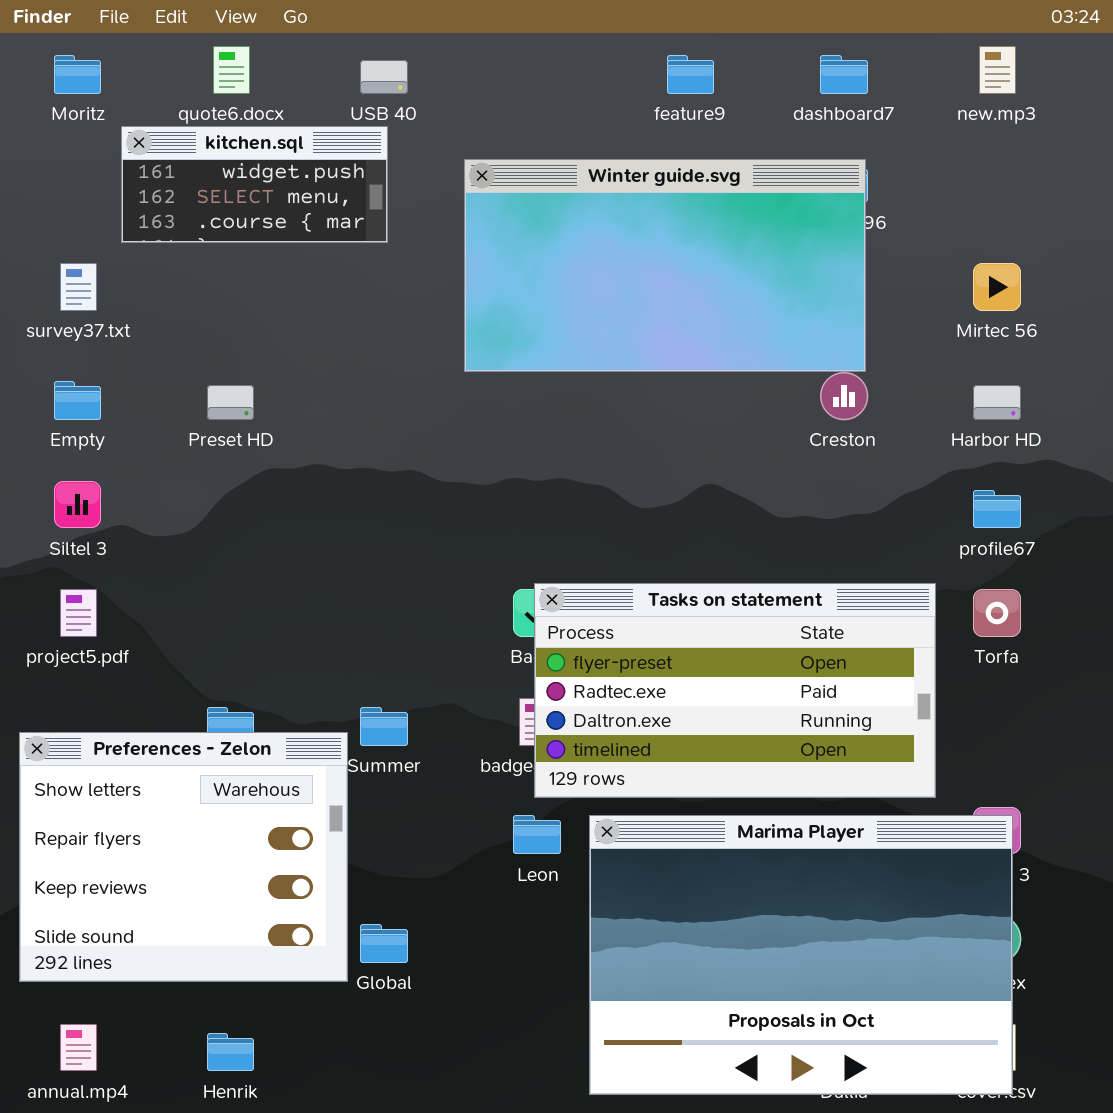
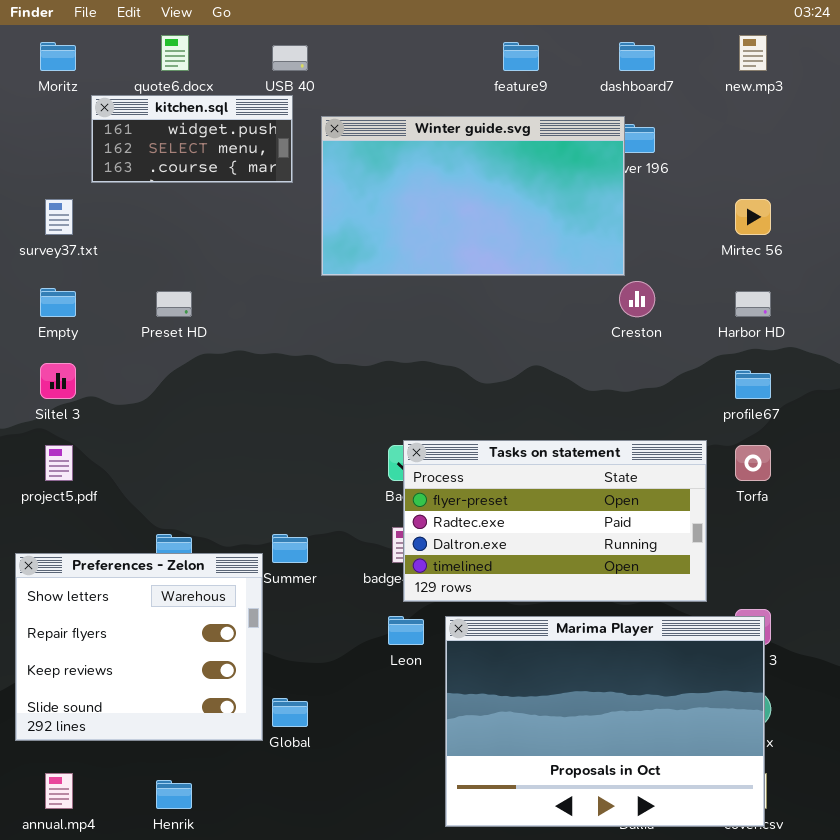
Winter guide.svg: [464,159,866,372] -> [321,116,625,276], moved

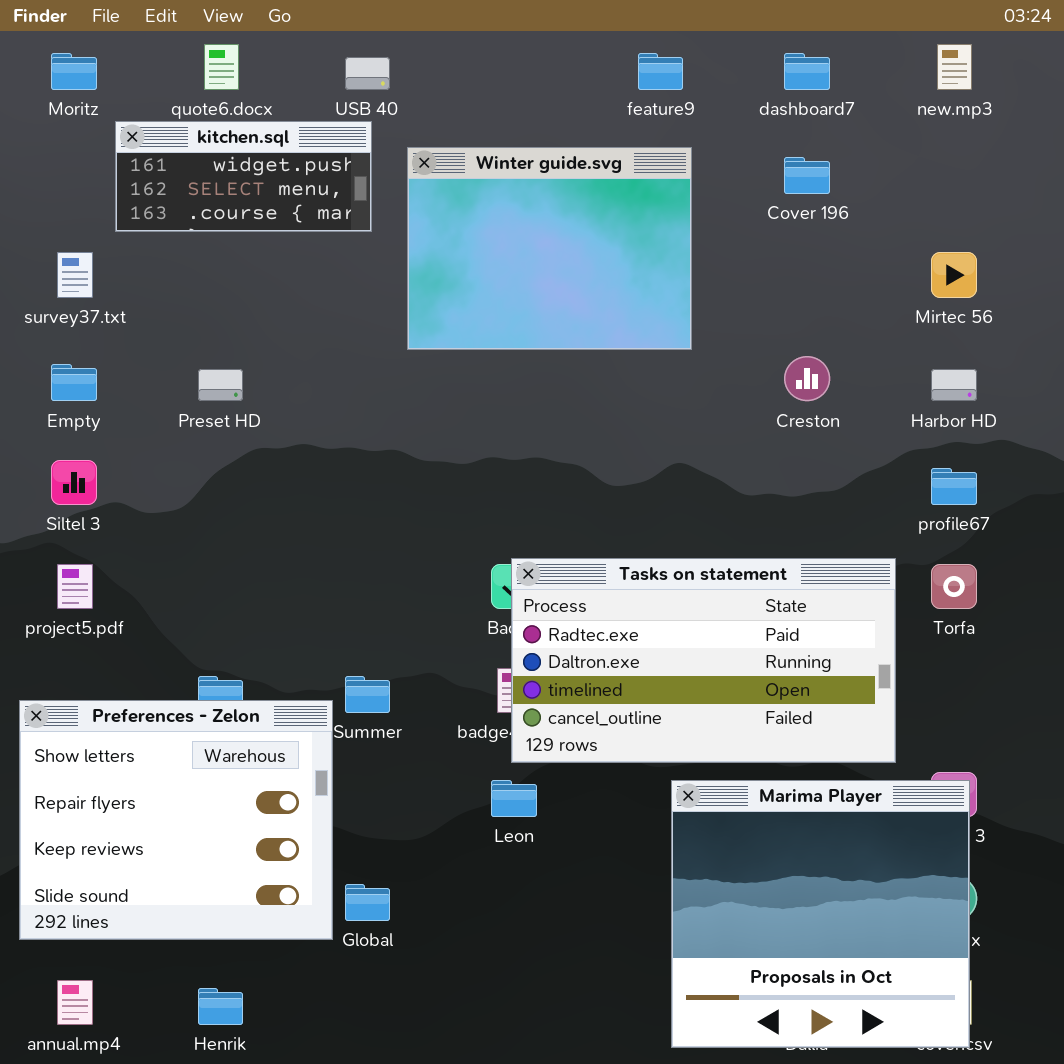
Winter guide.svg: [321,116,625,276] -> [407,147,692,350], resized
Tasks on statement: [403,440,707,602] -> [511,558,896,763], scrolled down 1 row
Marima Player: [445,616,765,827] -> [671,780,970,1048], resized

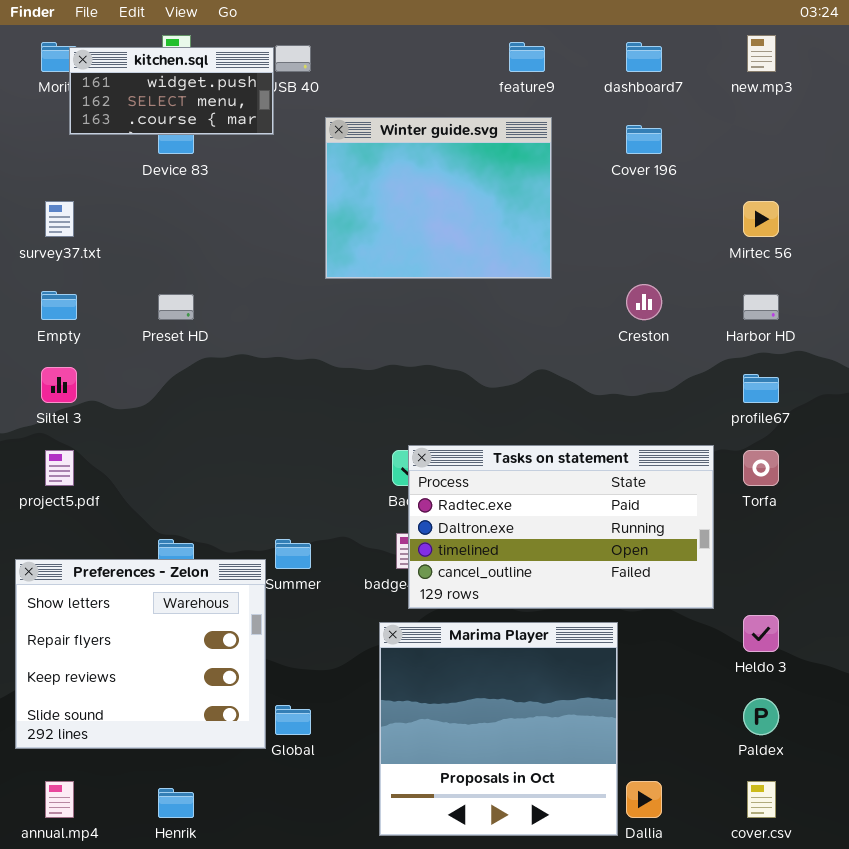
kitchen.sql: [115,121,372,232] -> [69,47,274,135], moved
Marima Player: [671,780,970,1048] -> [379,622,618,836], moved

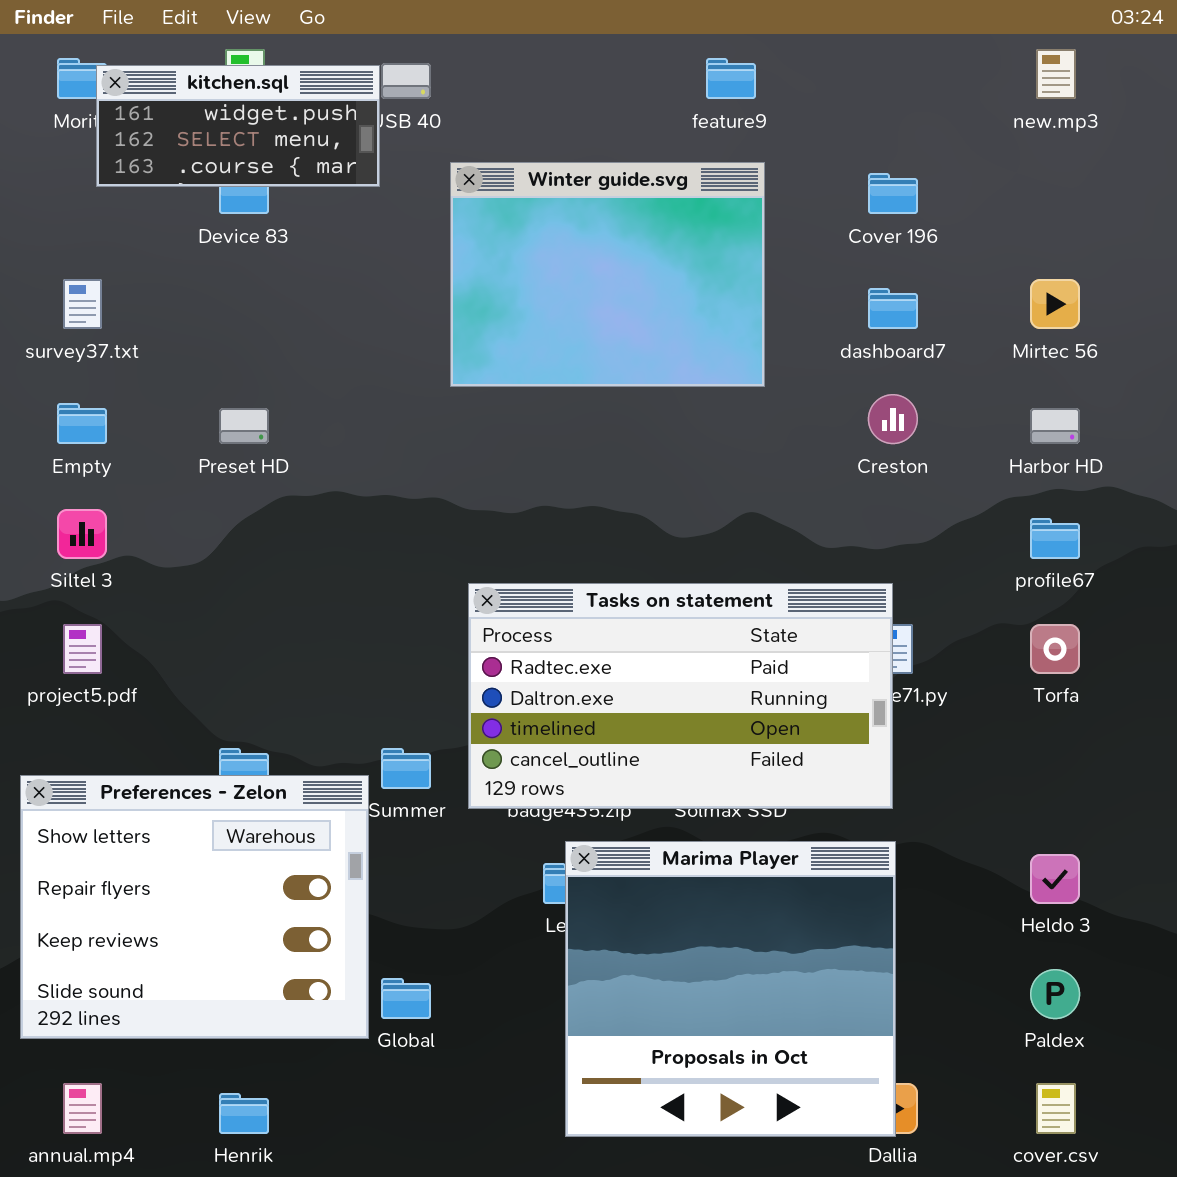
dashboard7: [626,42,662,72] -> [868,288,918,329], moved
Tasks on statement: [408,445,714,609] -> [468,583,893,809], moved
Marima Player: [379,622,618,836] -> [565,841,896,1137], moved

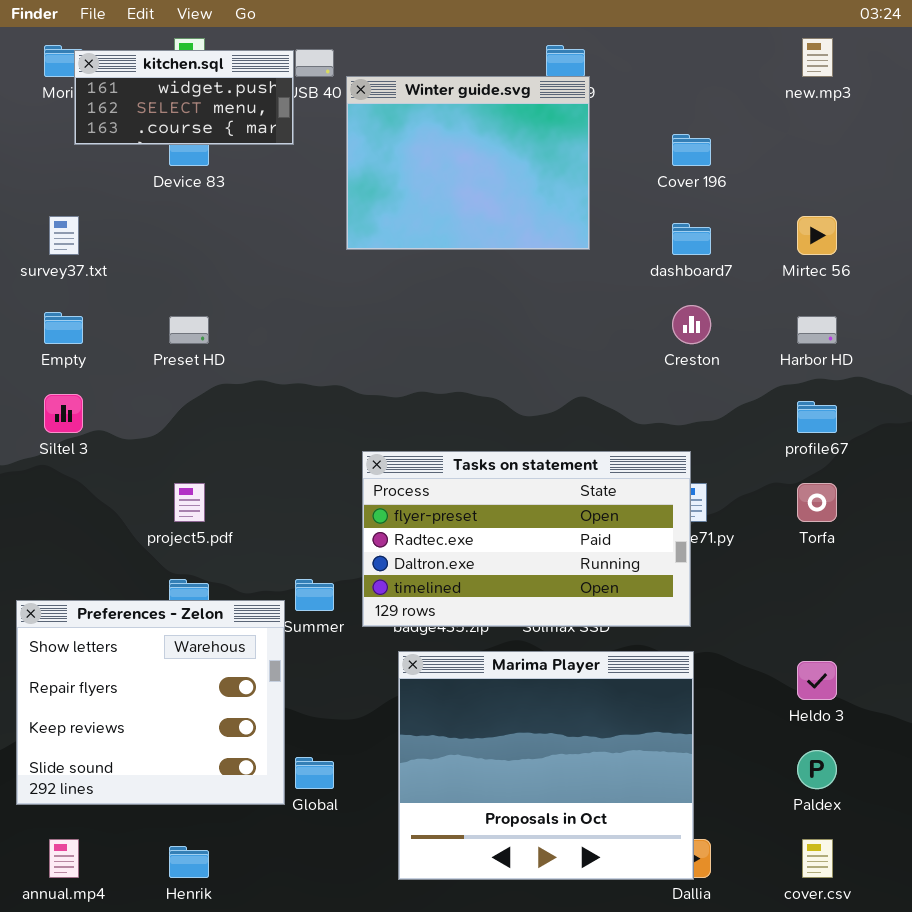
Winter guide.svg: [450,162,765,387] -> [346,76,590,250], moved
Tasks on statement: [468,583,893,809] -> [362,451,691,627], scrolled up 1 row
project5.pdf: [63,624,102,674] -> [174,483,205,522], moved
Marima Player: [565,841,896,1137] -> [398,651,694,880], resized

